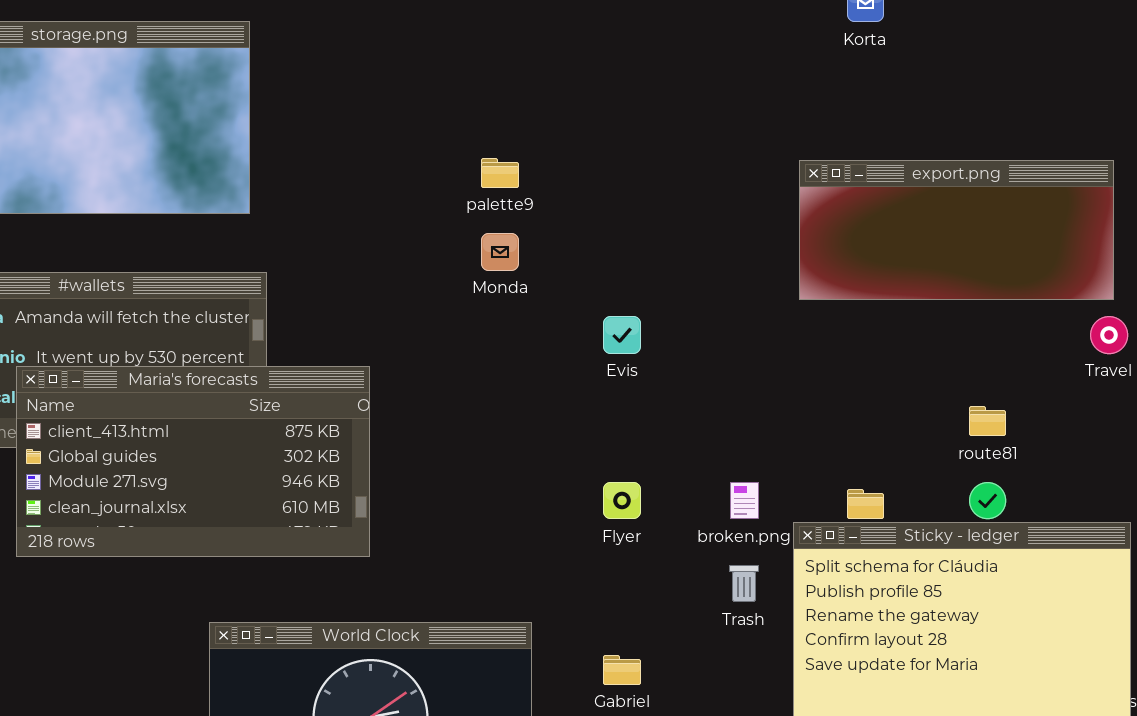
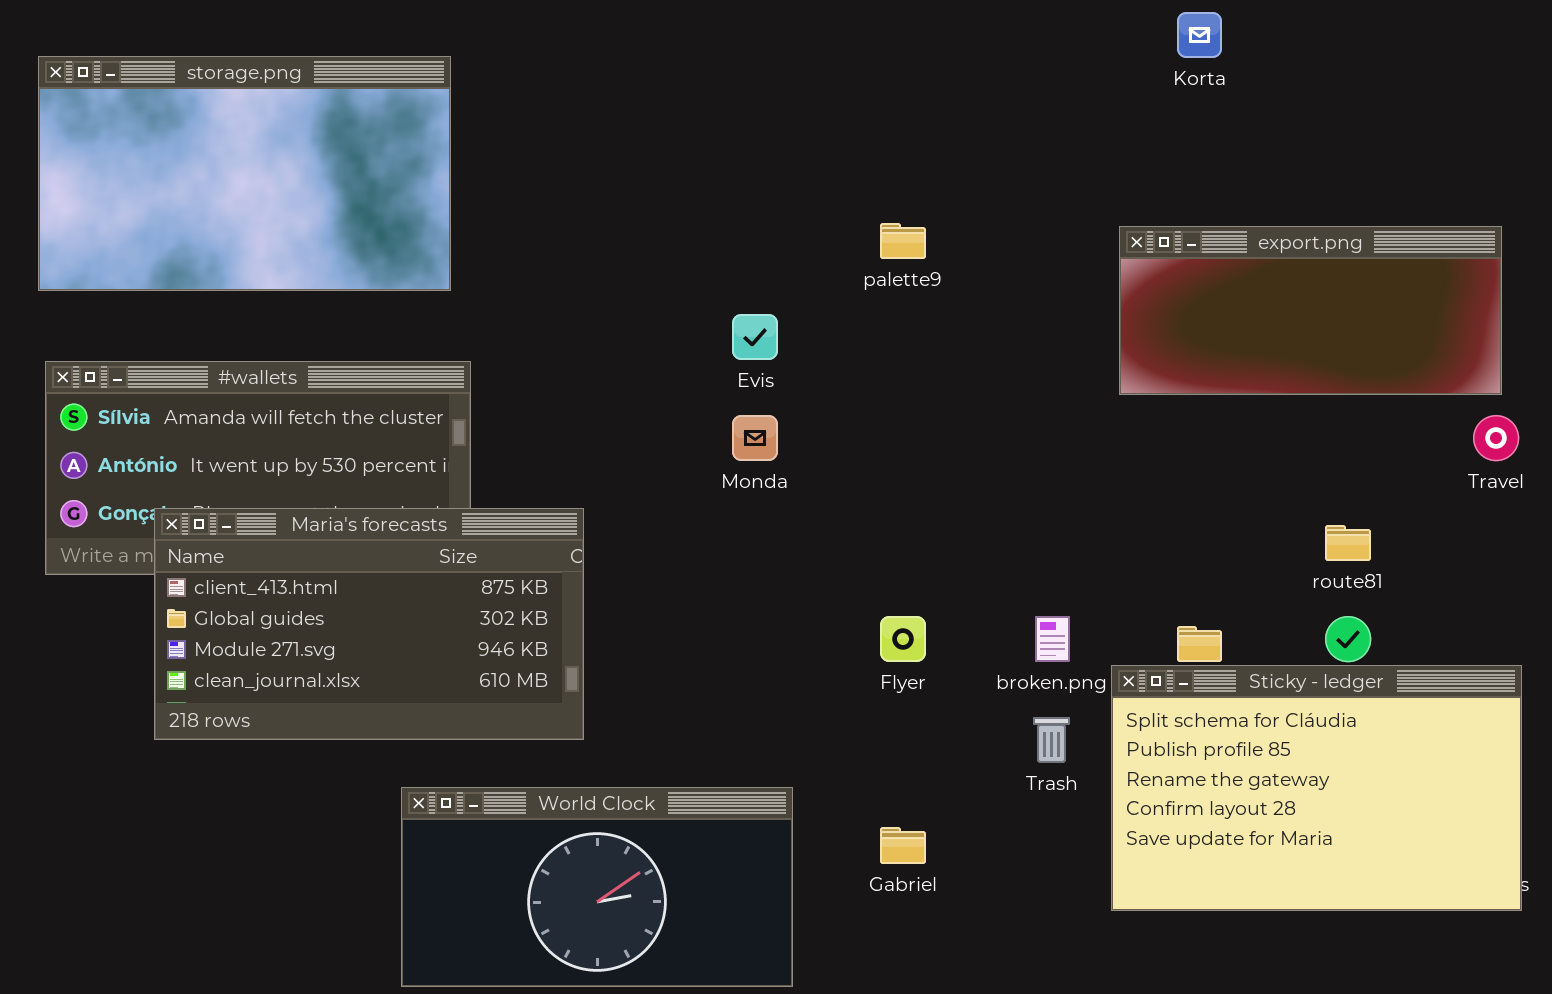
palette9: [481,158,519,188] -> [880,223,926,259], moved
Monda: [481,233,519,271] -> [732,415,778,461], moved
Evis: [603,316,641,354] -> [732,314,778,360], moved
Maria's forecasts: [16,366,370,557] -> [154,508,584,740], moved

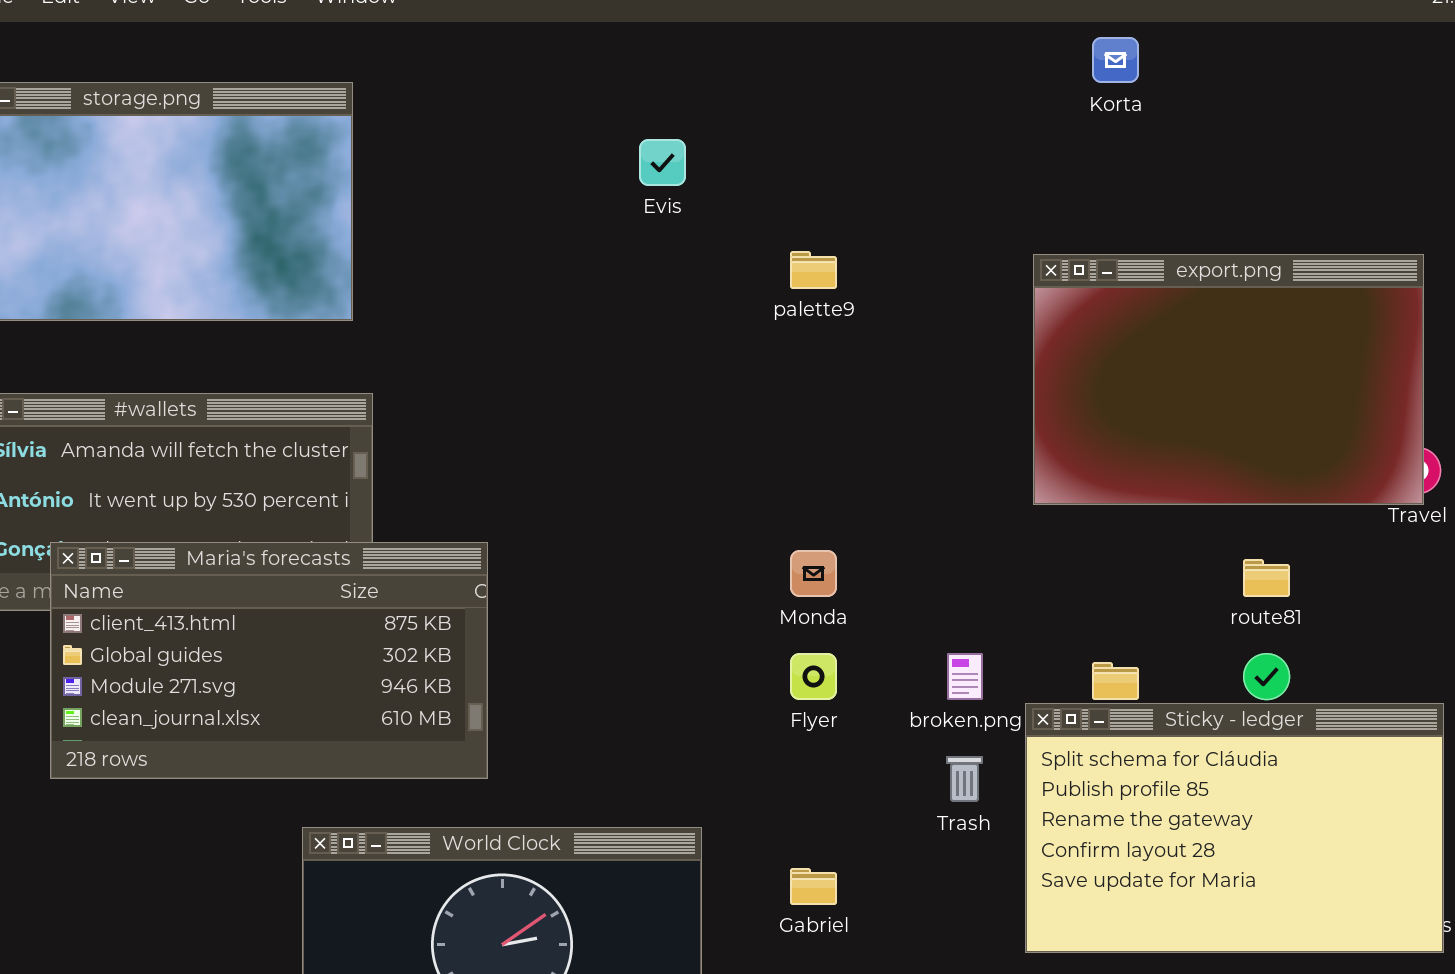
export.png: [1119,226,1502,395] -> [1033,254,1424,505], resized
Evis: [732,314,778,360] -> [639,139,686,186], moved
Monda: [732,415,778,461] -> [790,550,837,597], moved

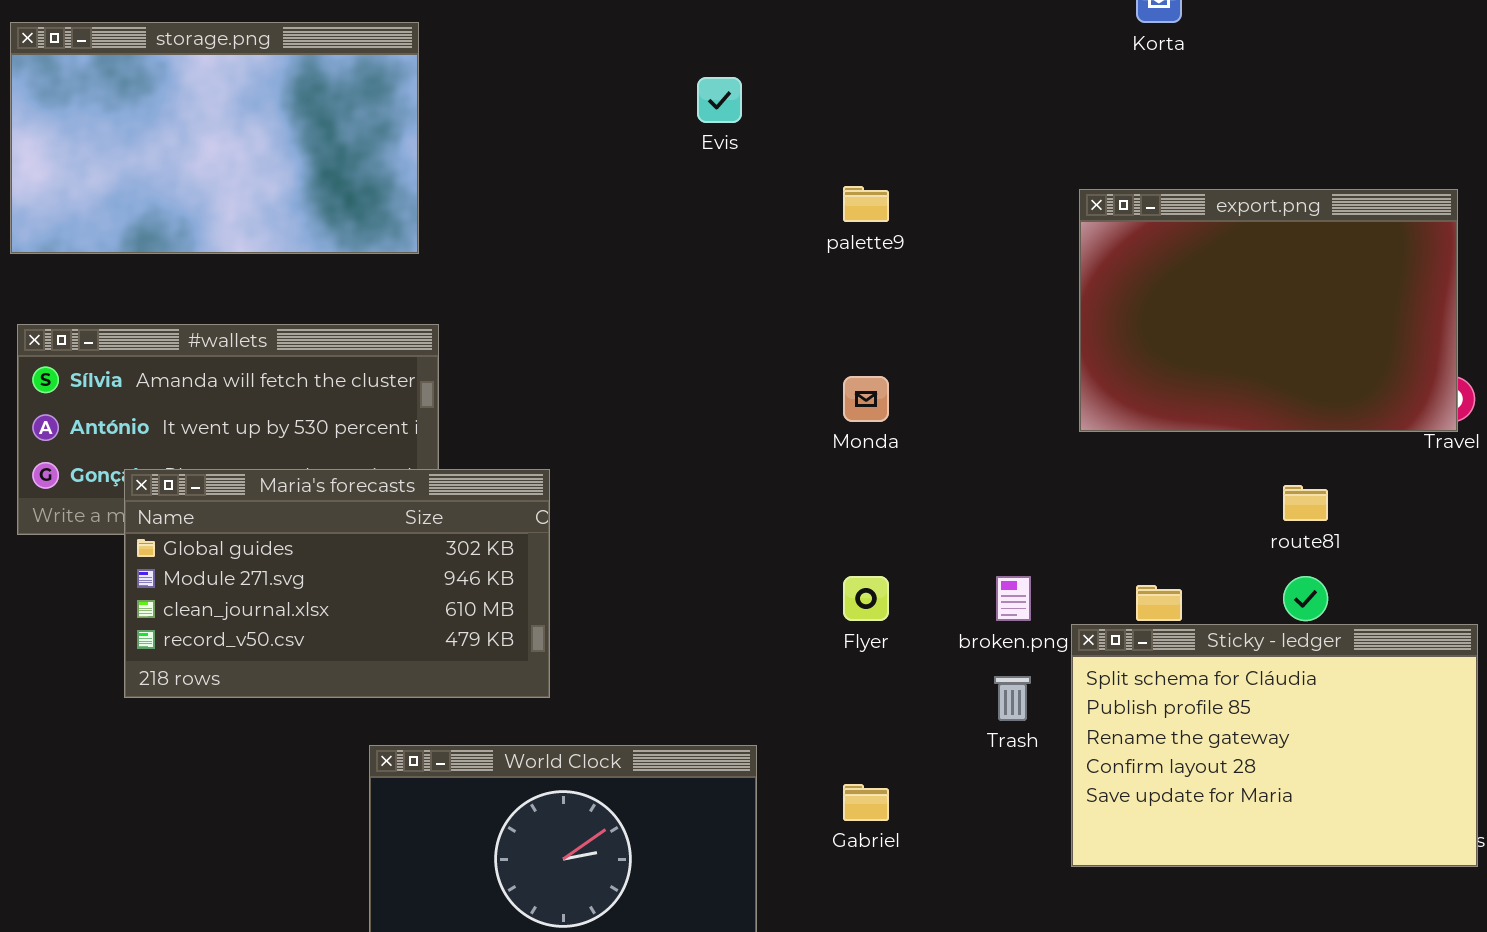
Maria's forecasts: [50,542,488,779] -> [124,469,550,698], scrolled down 1 row
Monda: [790,550,837,597] -> [843,376,889,422], moved

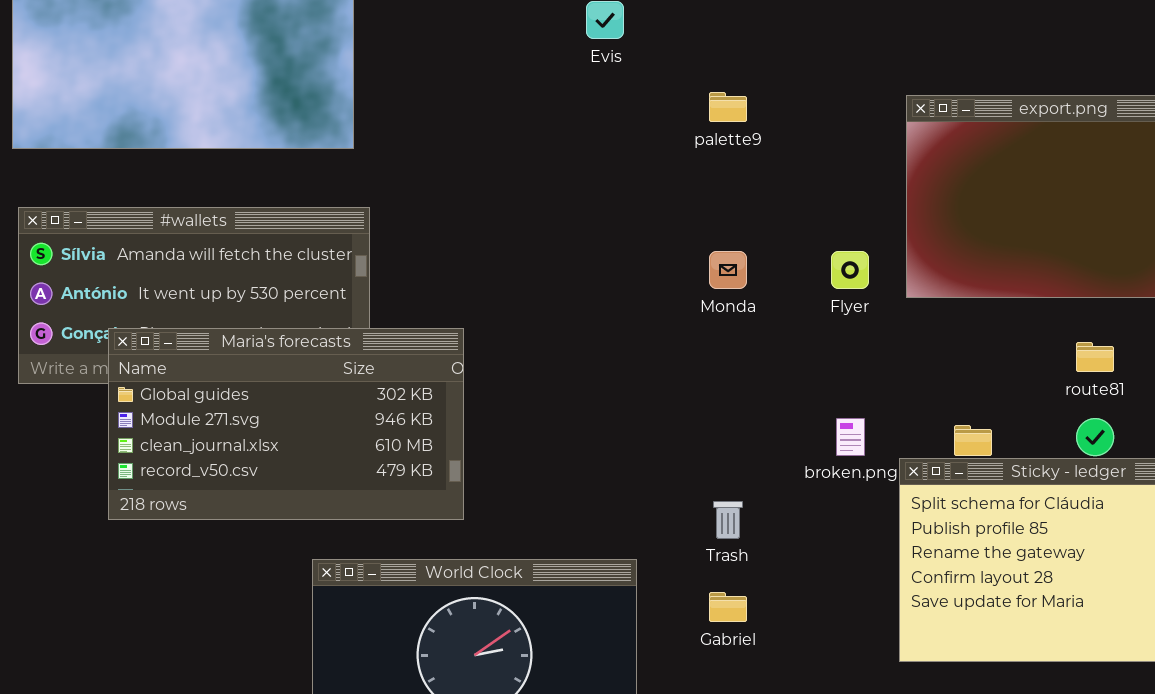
Flyer: [843,576,889,621] -> [831,251,869,289], moved
Trash: [994,676,1031,721] -> [713,501,743,539], moved

